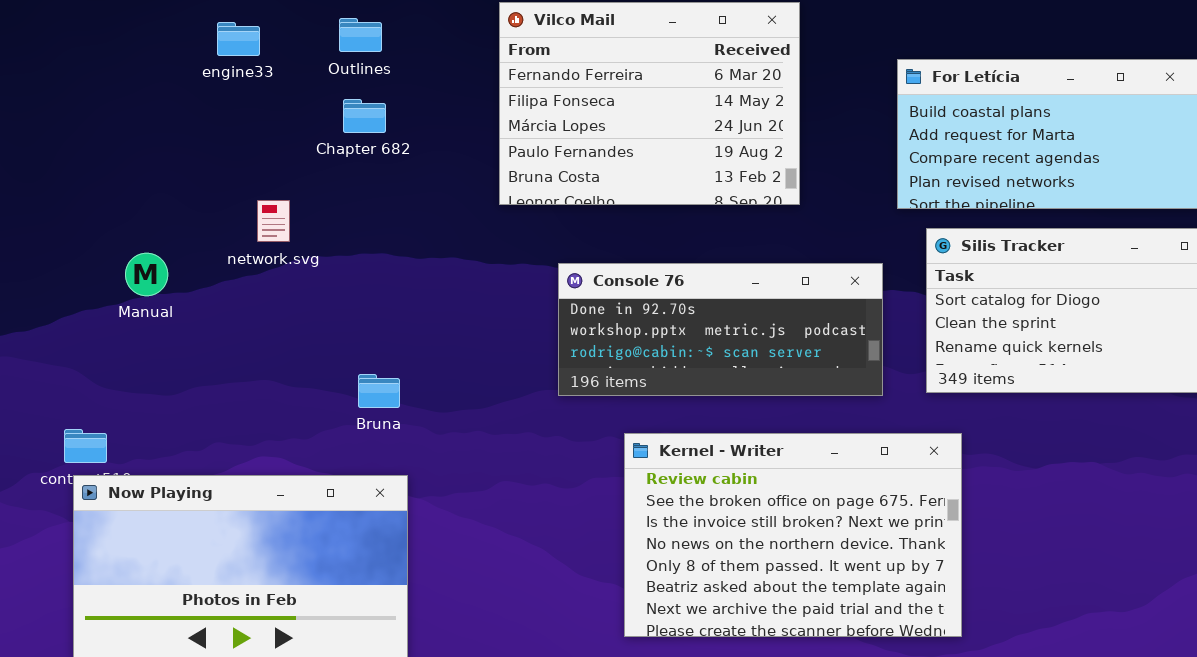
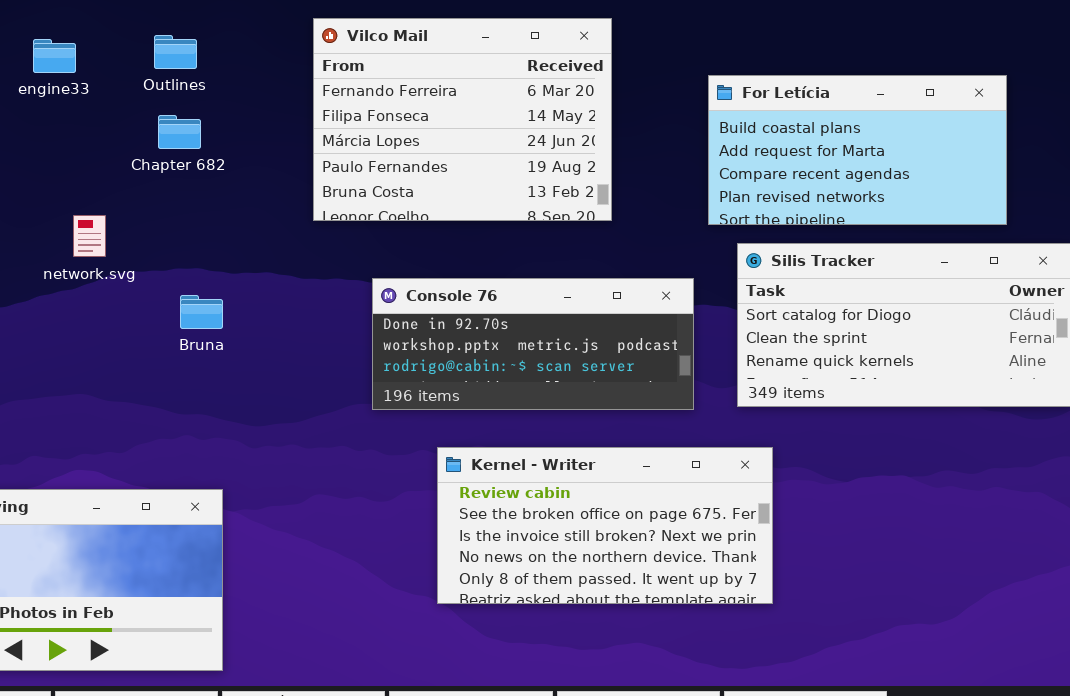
Bruna: [358,374,400,408] -> [180,295,223,329], moved
Kernel - Writer: [624,433,962,637] -> [437,447,773,604], resized

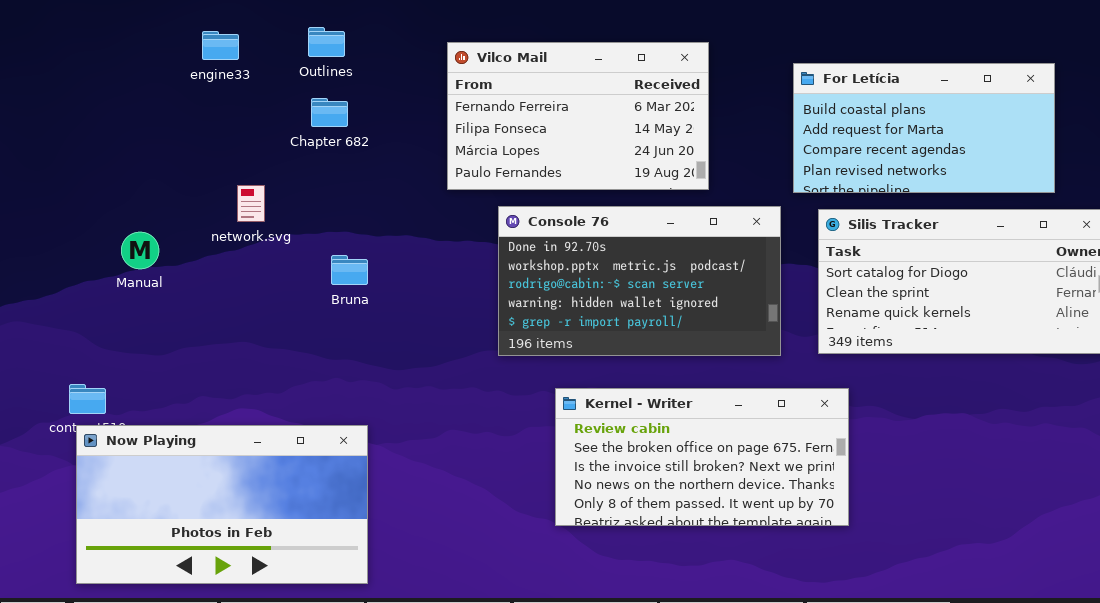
Vilco Mail: [313,18,612,221] -> [447,42,709,190], resized
Console 76: [372,278,694,410] -> [498,206,781,356], resized

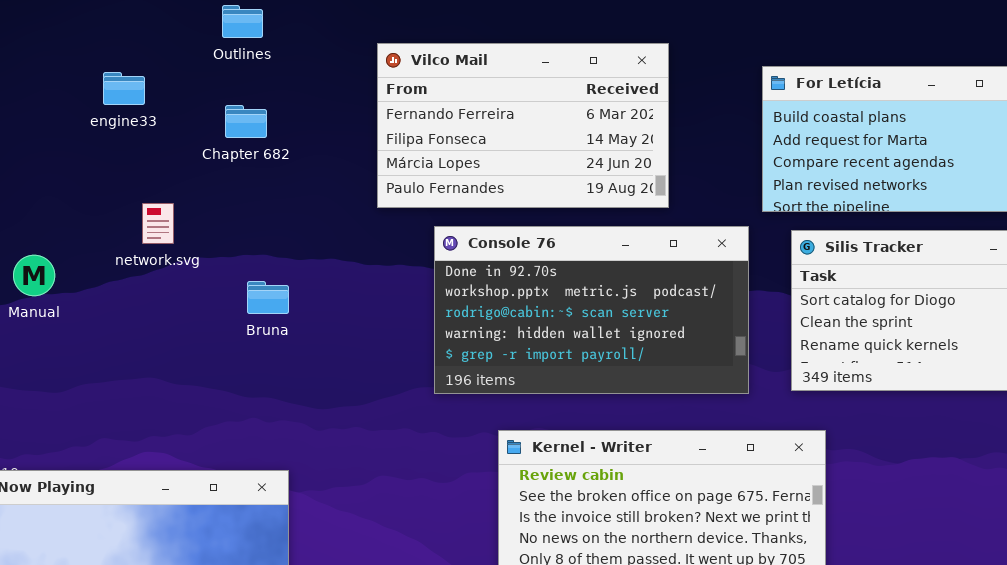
Outlines: [308,27,345,57] -> [222,5,263,38], moved
engine33: [202,31,239,60] -> [103,72,145,105], moved

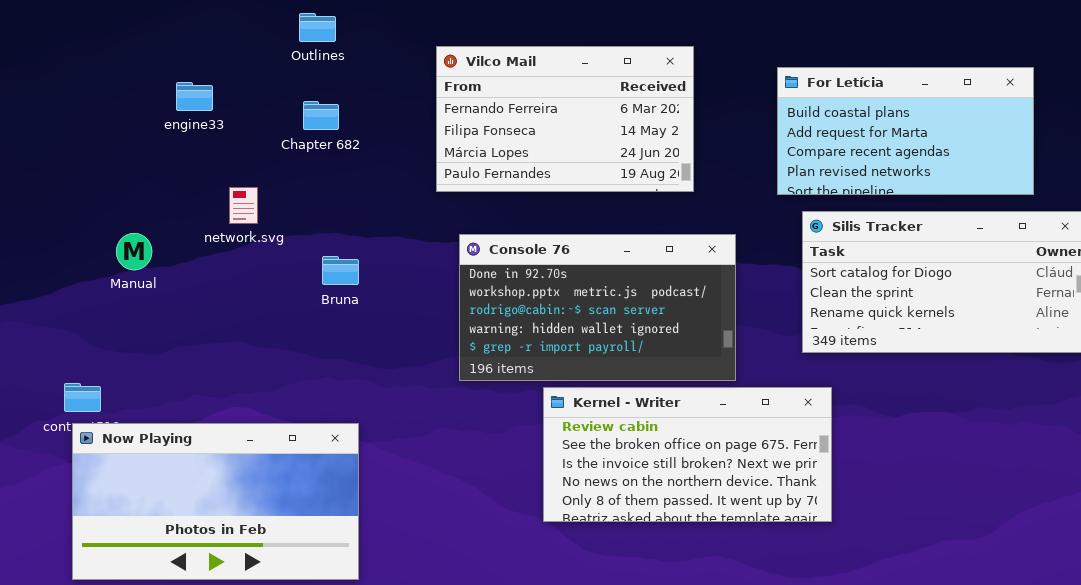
engine33: [103,72,145,105] -> [176,82,213,111], moved
Console 76: [434,226,749,394] -> [459,234,736,381], moved

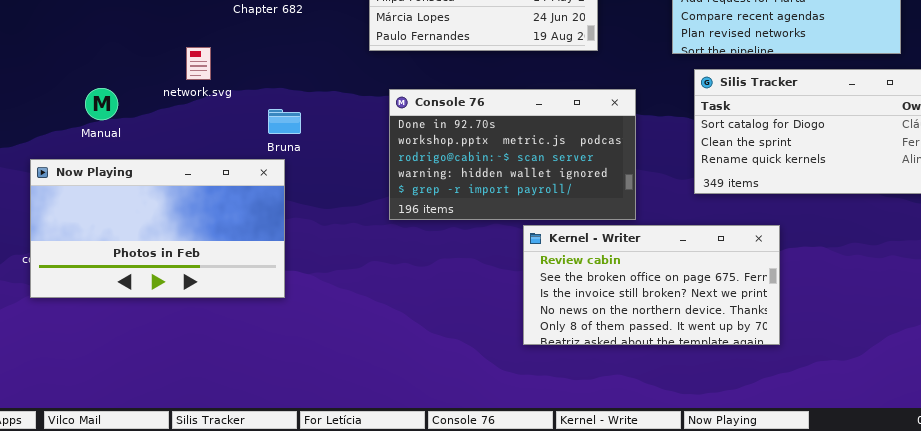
Kernel - Writer: [543,387,832,522] -> [523,225,780,345], moved
Now Playing: [72,423,359,580] -> [30,159,285,298], moved

